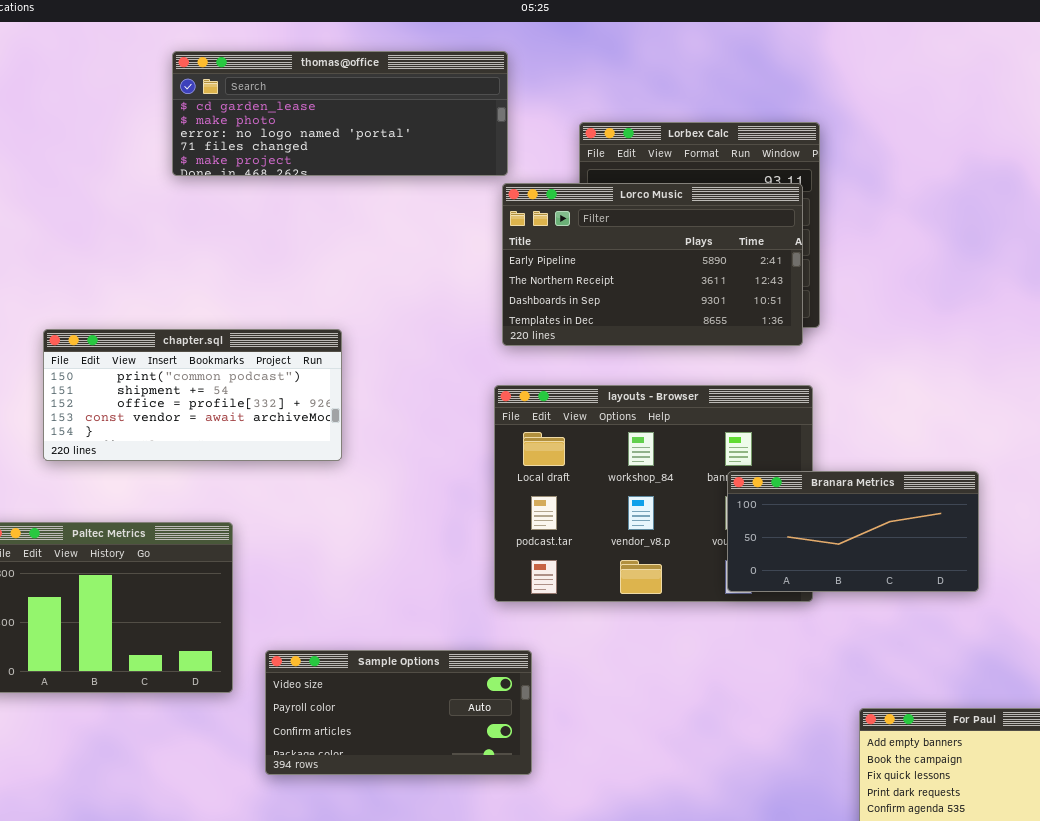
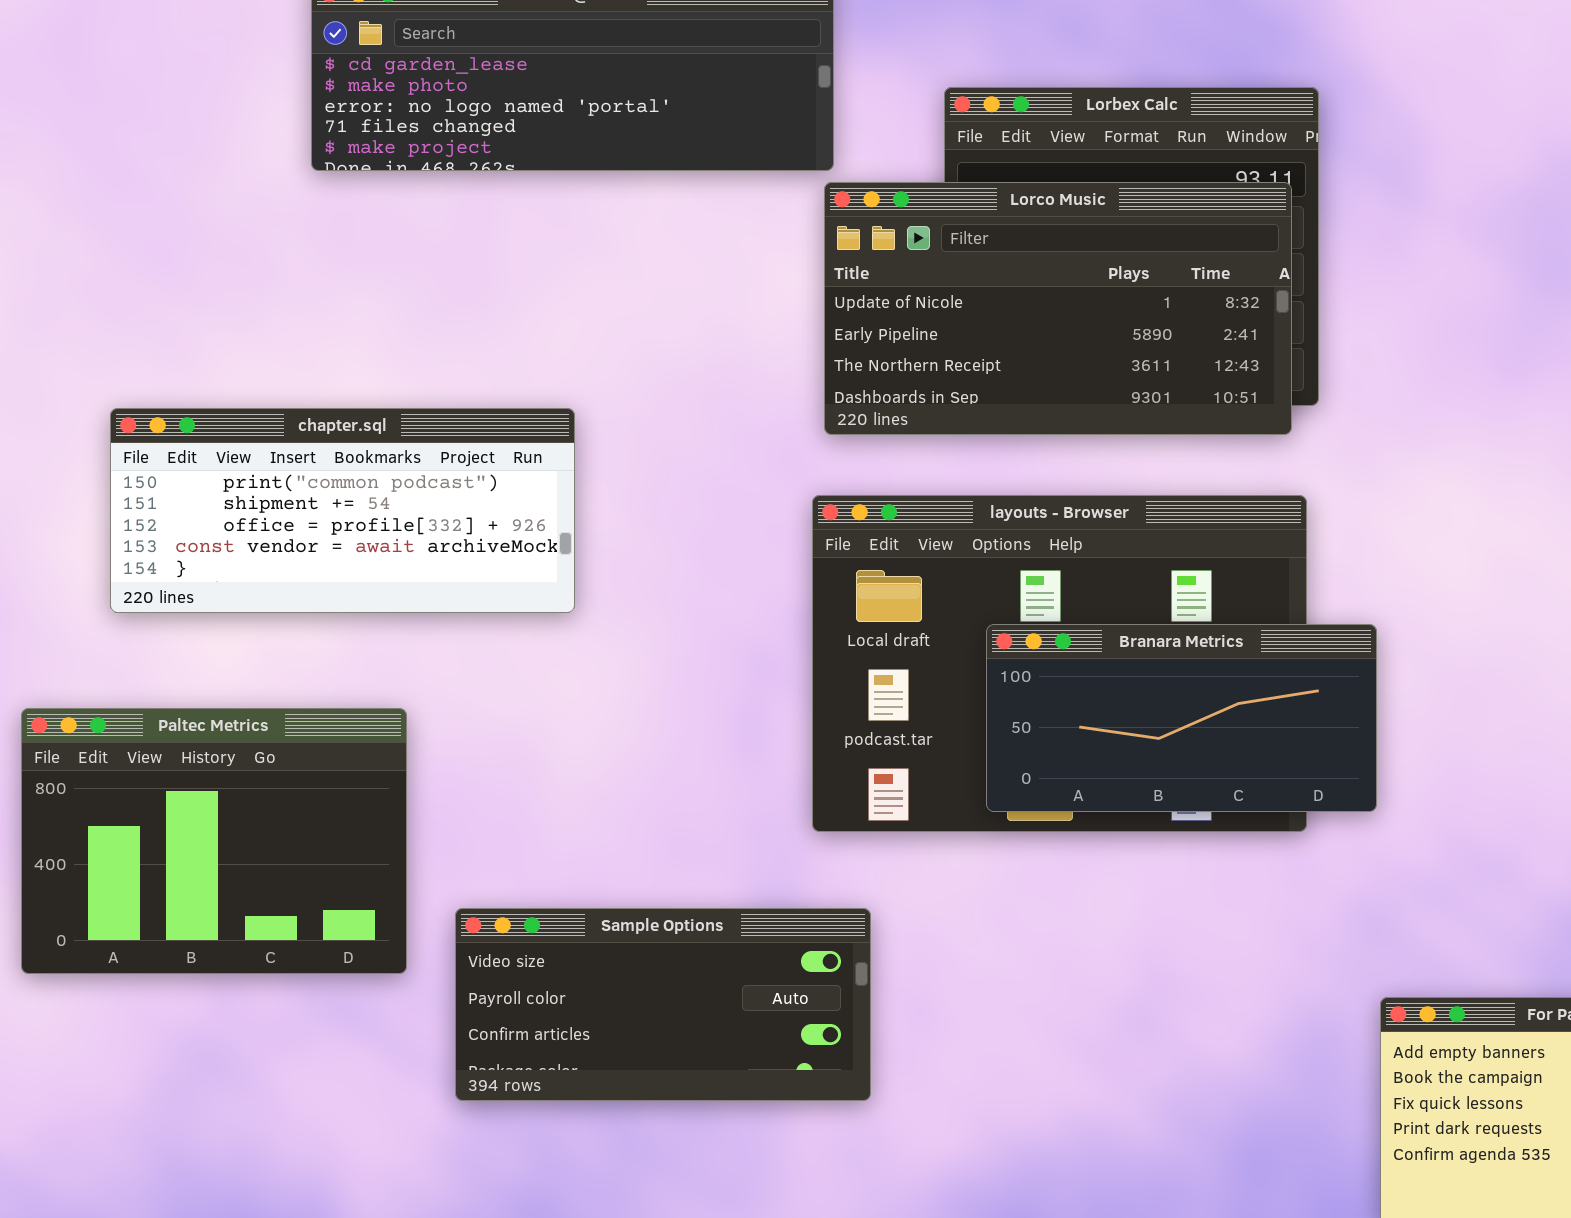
Lorco Music: [502,183,803,346] -> [824,182,1292,435], scrolled up 1 row
Branara Metrics: [727,471,979,592] -> [986,624,1377,812], moved

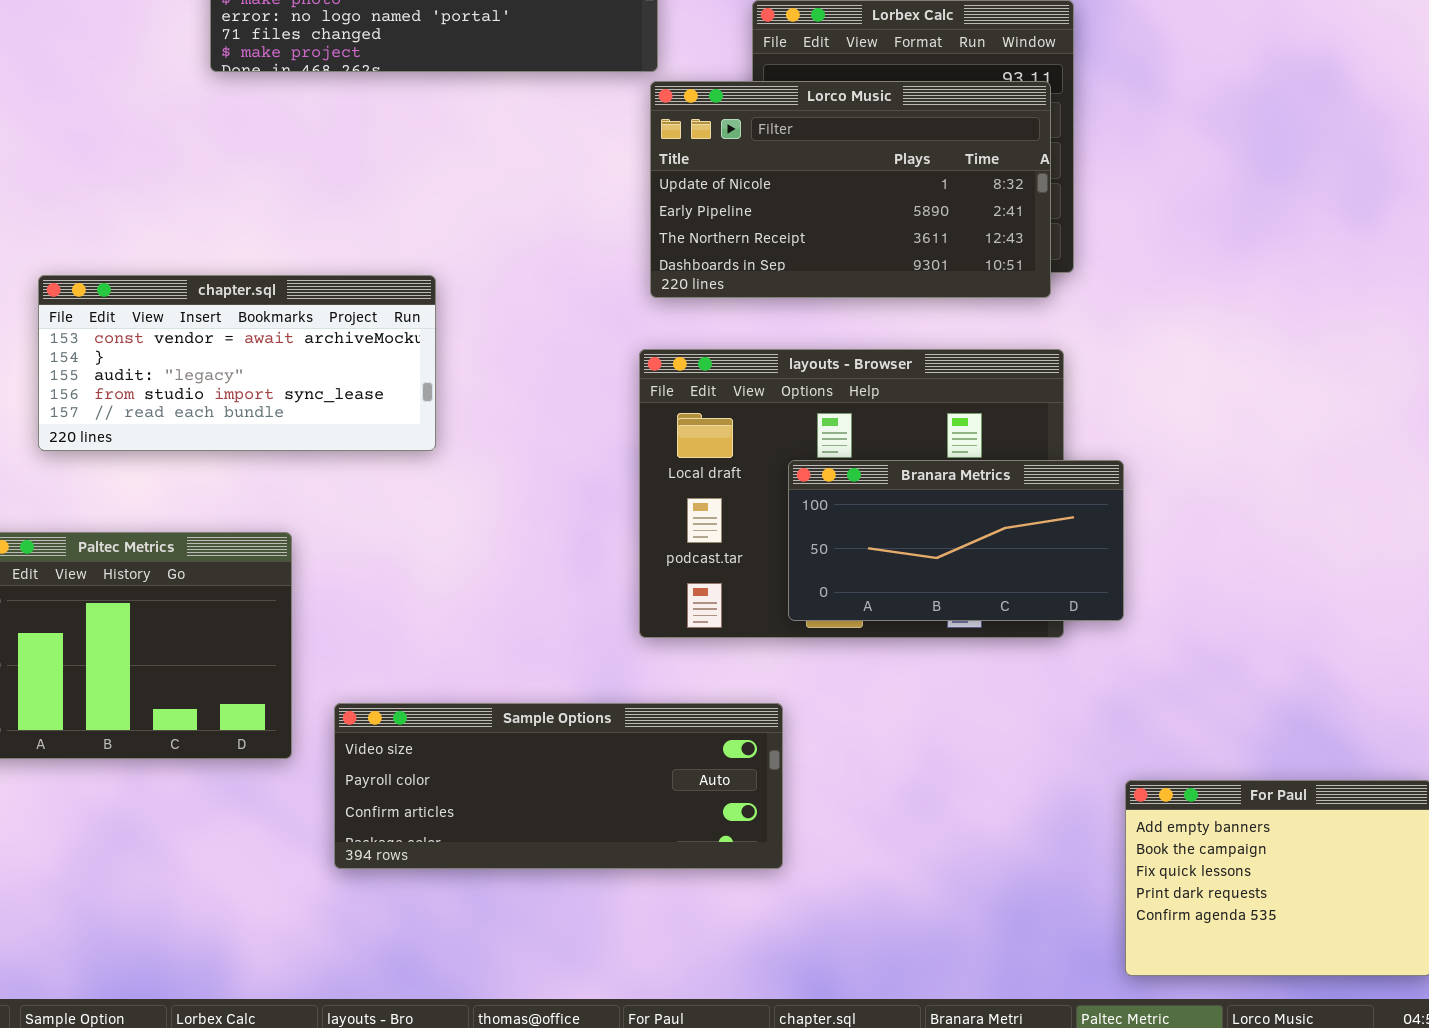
chapter.sql: [110,408,575,613] -> [38,275,436,451], scrolled down 3 rows
Sample Options: [455,908,871,1101] -> [334,703,783,869], resized

